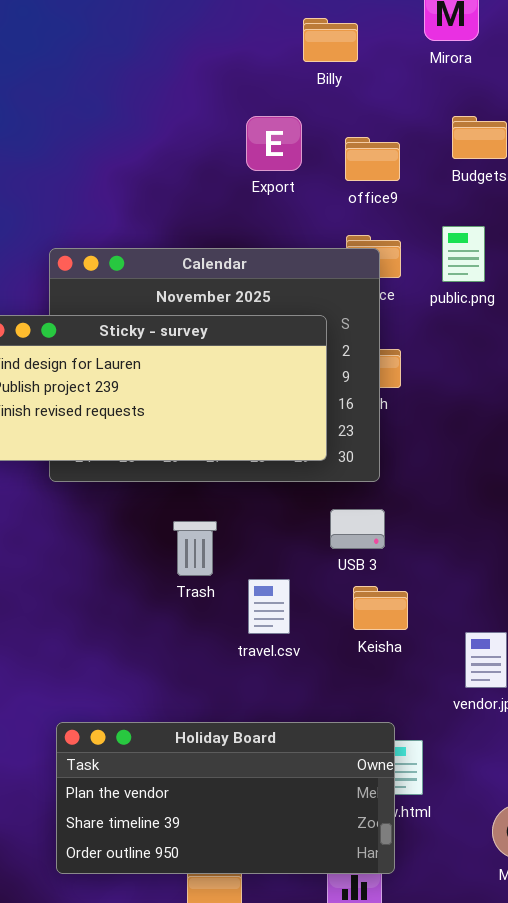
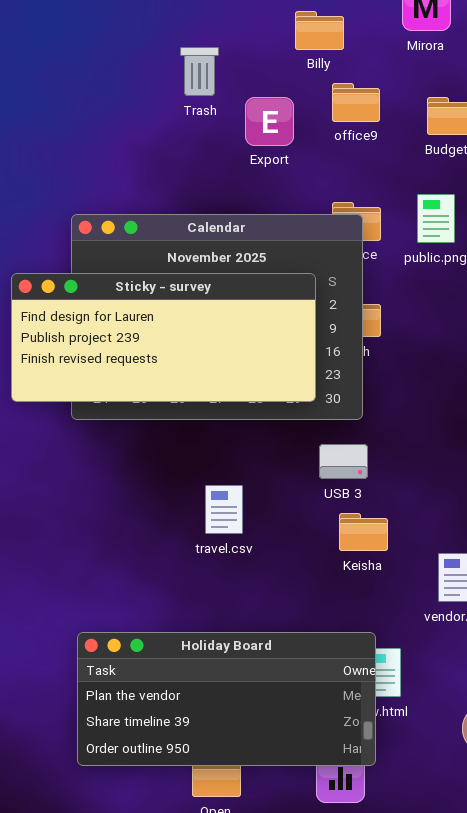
office9: [345,137,400,181] -> [332,83,380,122], moved
Trash: [173,521,217,576] -> [180,47,219,96], moved
travel.csv: [248,579,290,634] -> [205,485,243,534], moved

